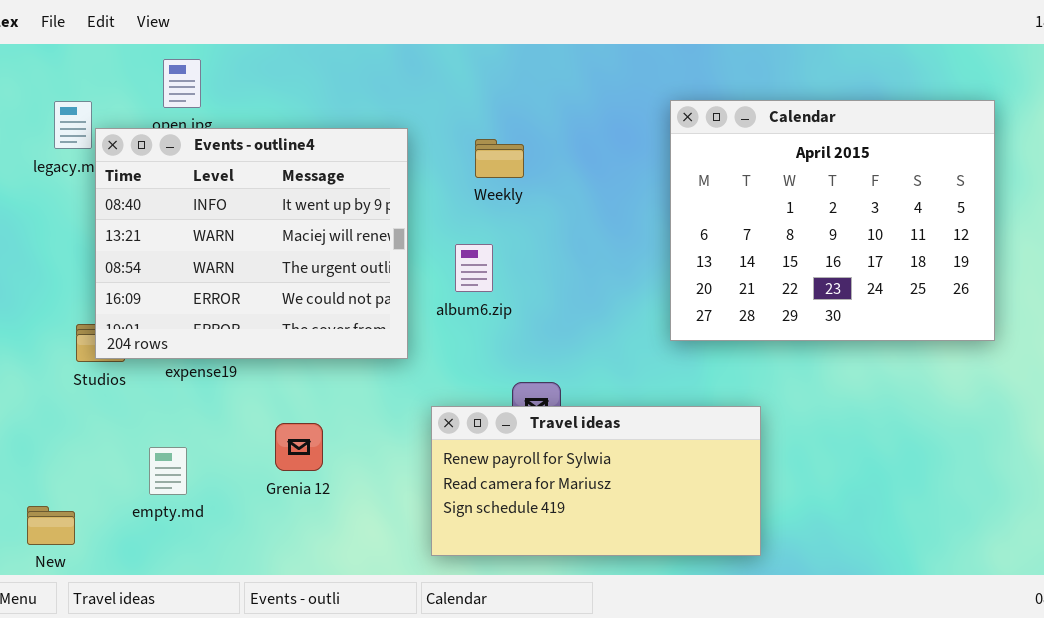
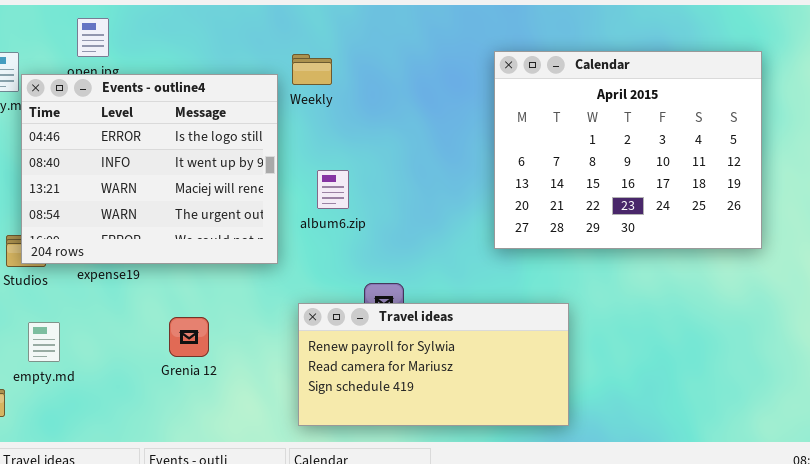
Events - outline4: [95,128,408,359] -> [21,74,278,264], scrolled up 1 row
Weekly: [475,139,524,178] -> [292,54,332,85], moved
empty.md: [149,447,187,495] -> [28,322,60,362], moved

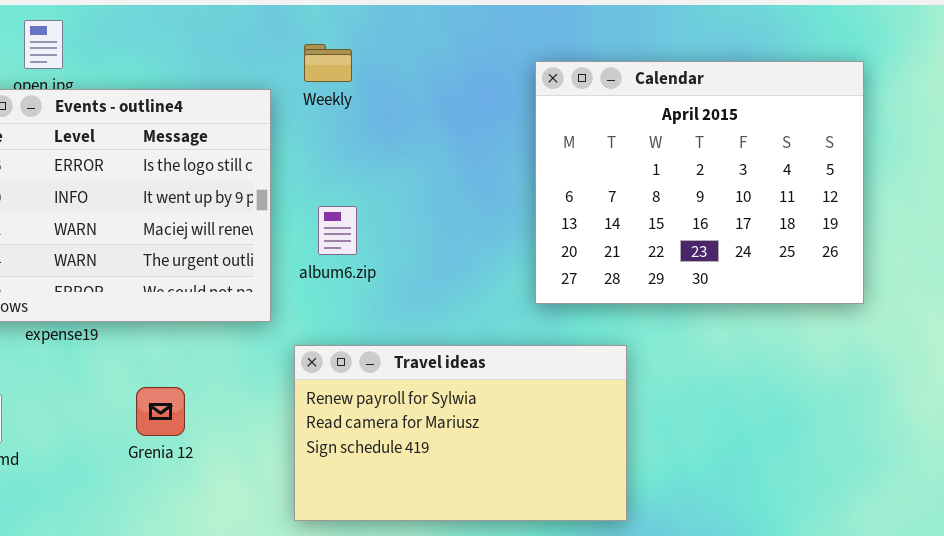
Weekly: [292,54,332,85] -> [304,44,352,82], moved
Travel ideas: [298,303,569,426] -> [294,345,627,521], resized

